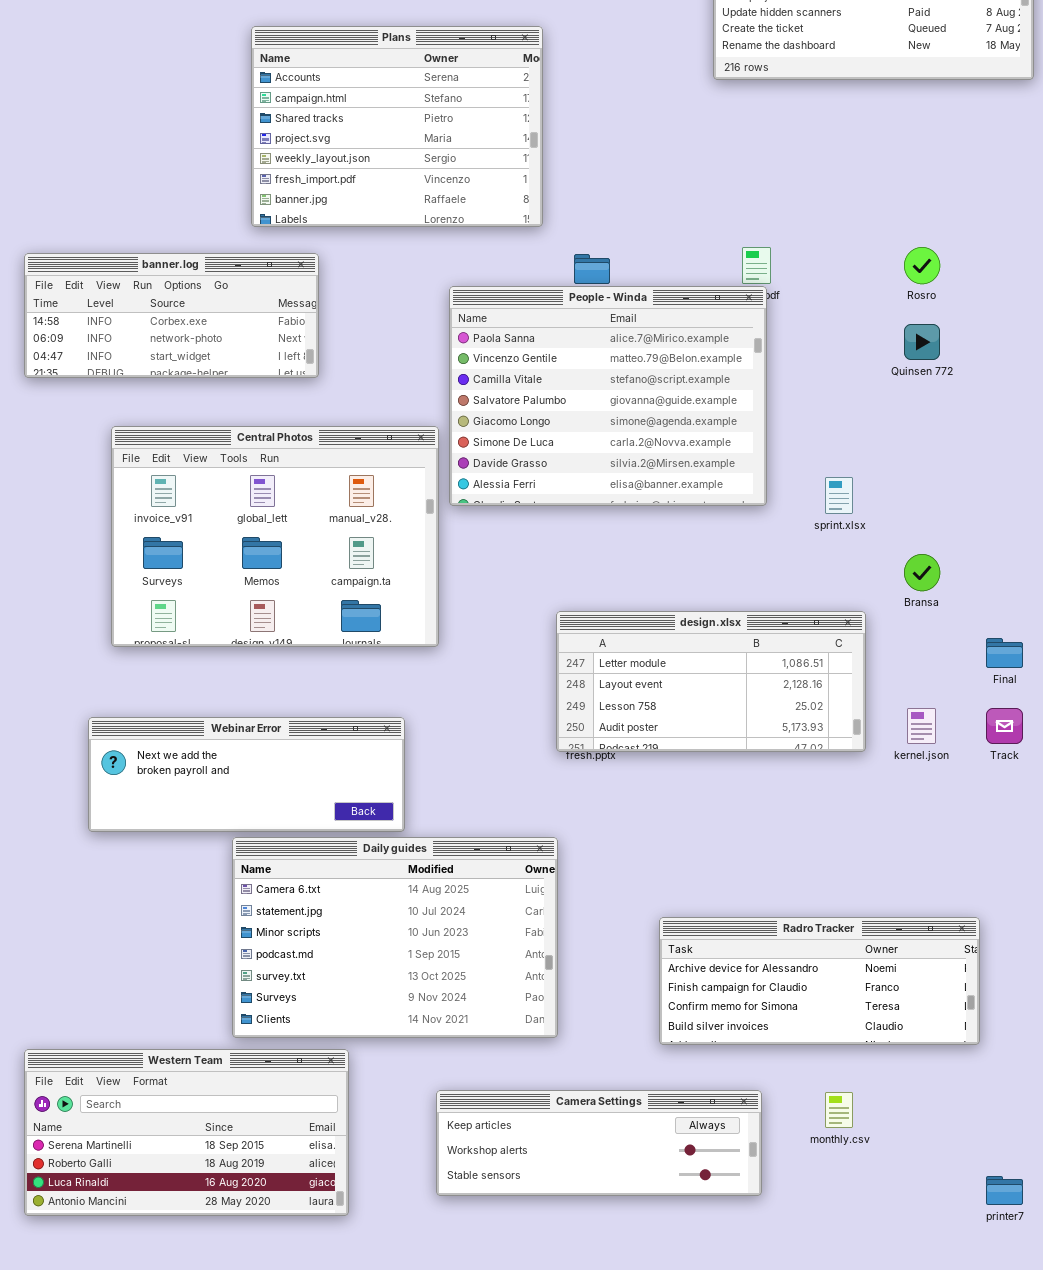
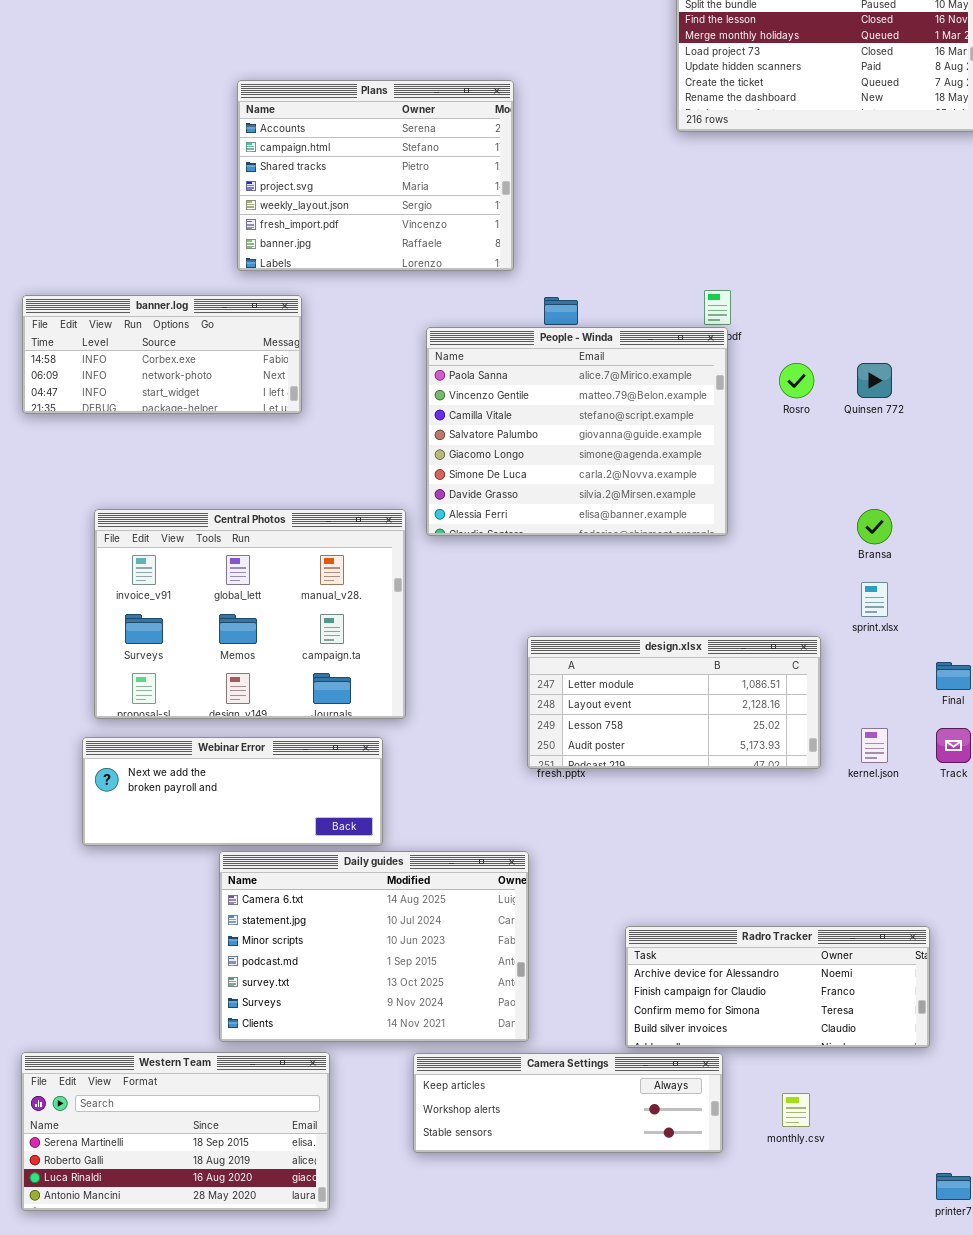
Rosro: [904,247,940,284] -> [779,363,814,398], moved
Central Photos: [111,426,439,647] -> [94,509,406,719], moved
sprint.xlsx: [825,477,853,514] -> [861,582,888,617], moved
Bransa: [904,554,940,591] -> [857,509,892,544], moved
Camera Settings: [436,1090,762,1196] -> [413,1053,723,1153], moved

